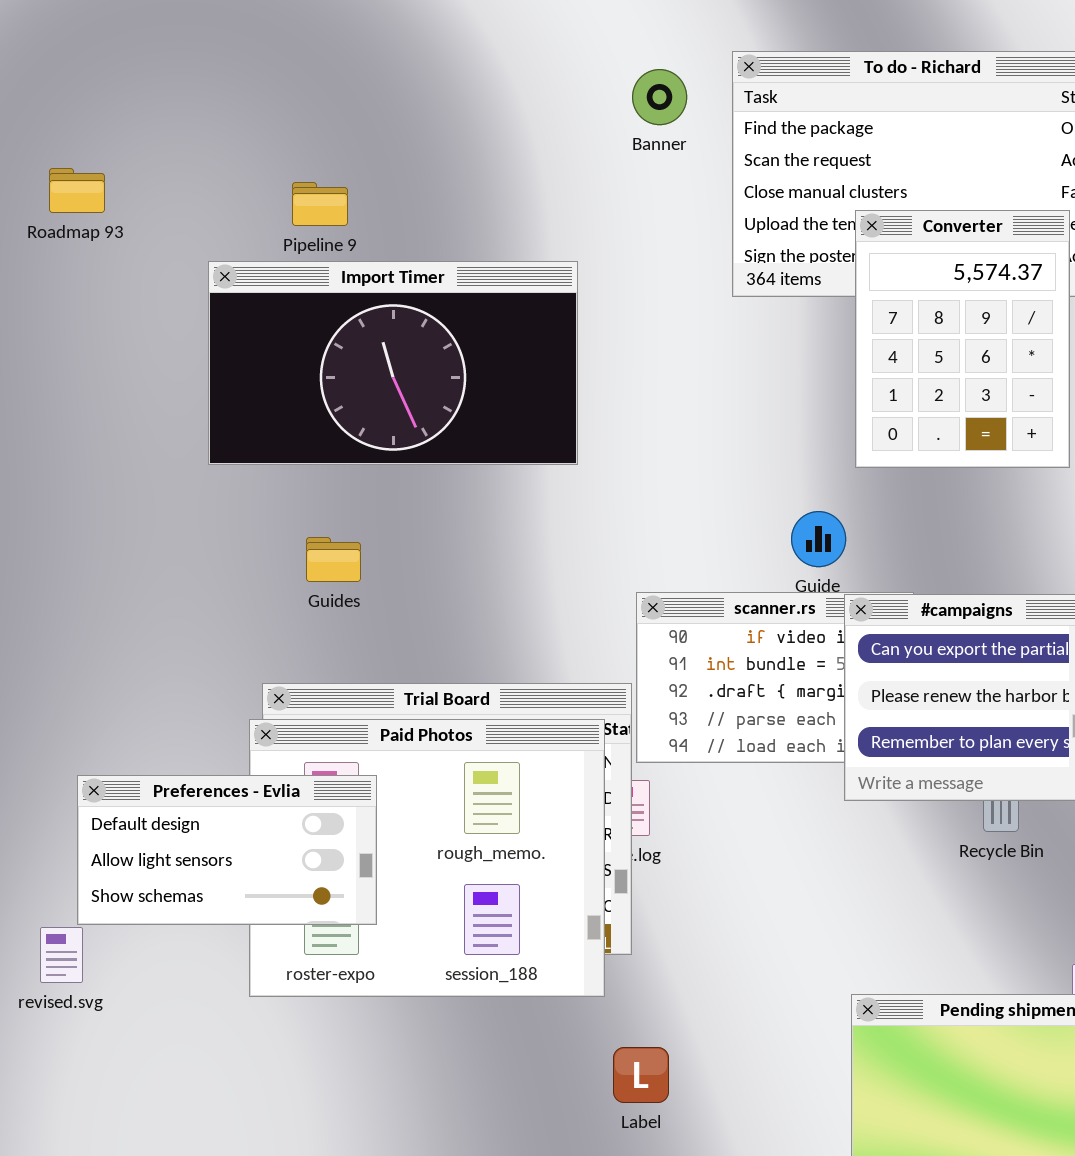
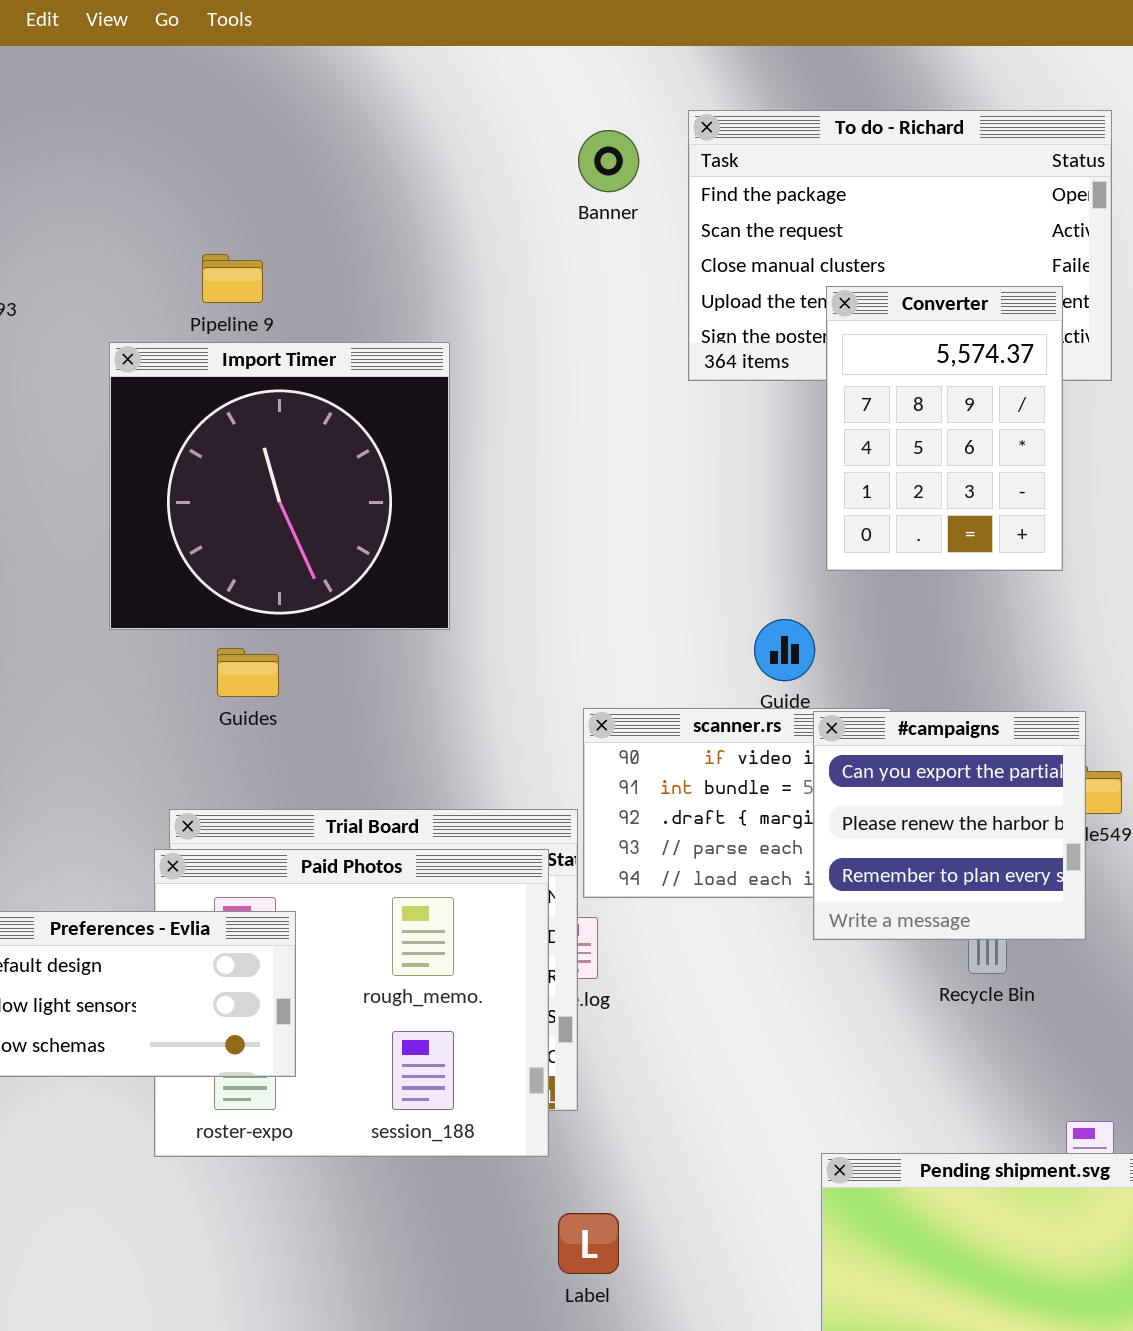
Import Timer: [208,261,578,465] -> [109,342,450,630], resized

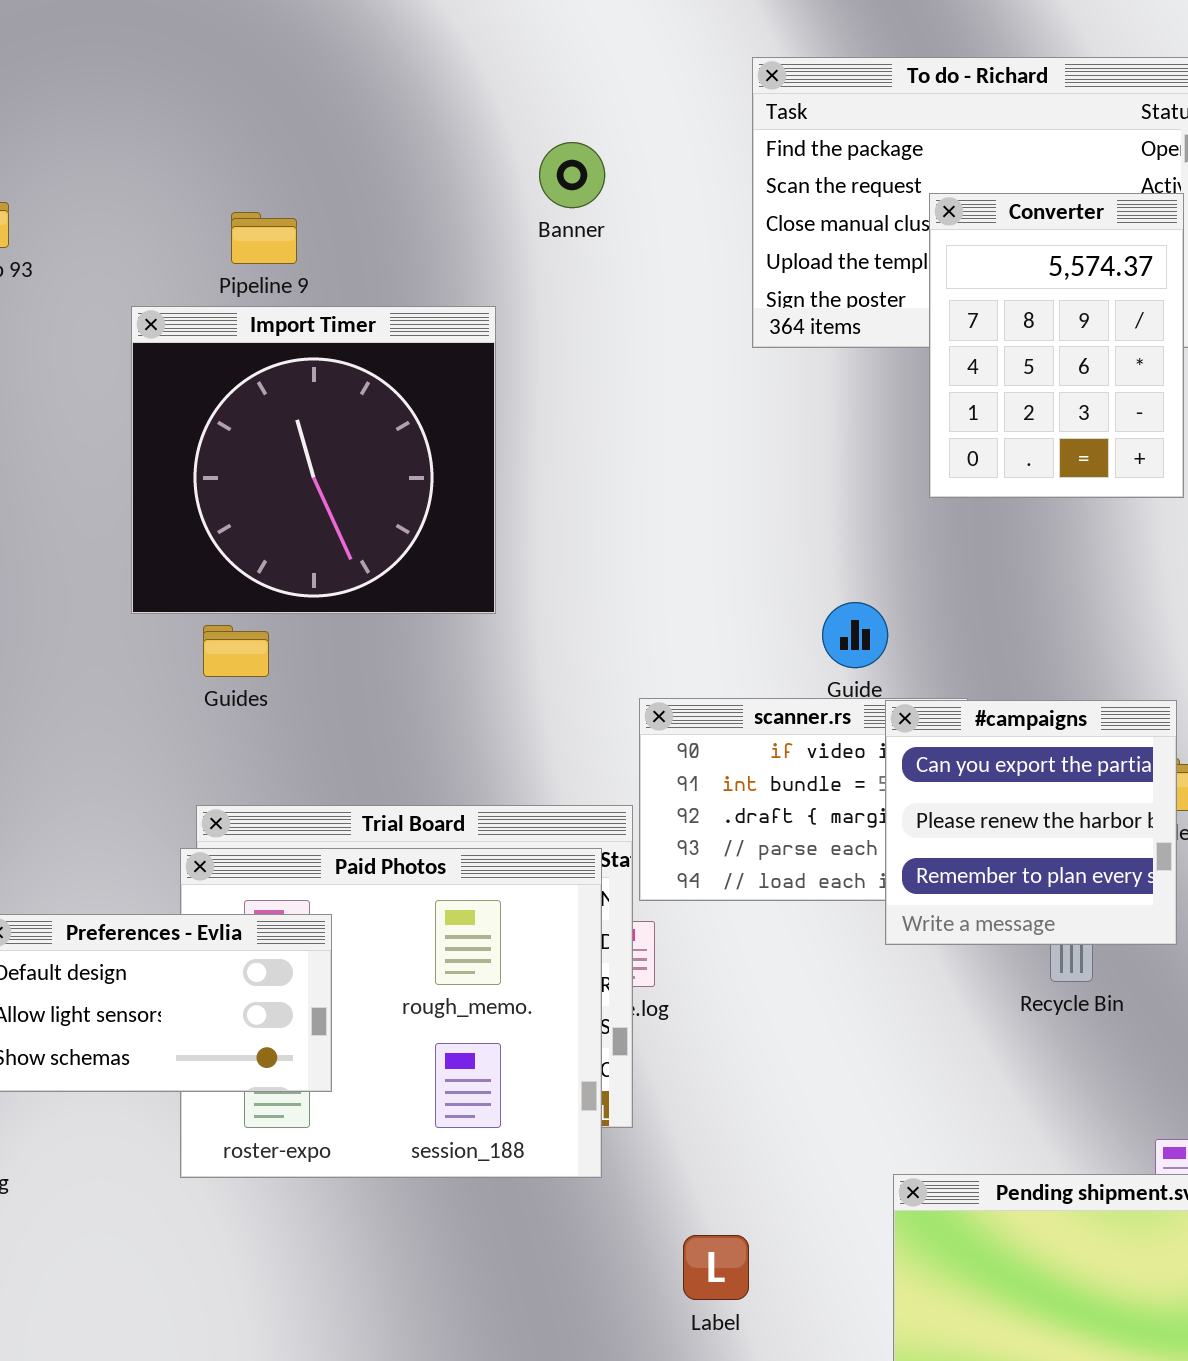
Banner: [578,130,639,192] -> [539,142,605,208], moved
Converter: [826,286,1063,571] -> [929,193,1184,498], moved
Guides: [217,648,279,697] -> [203,625,269,677], moved
Label: [558,1213,619,1274] -> [683,1235,749,1300], moved

